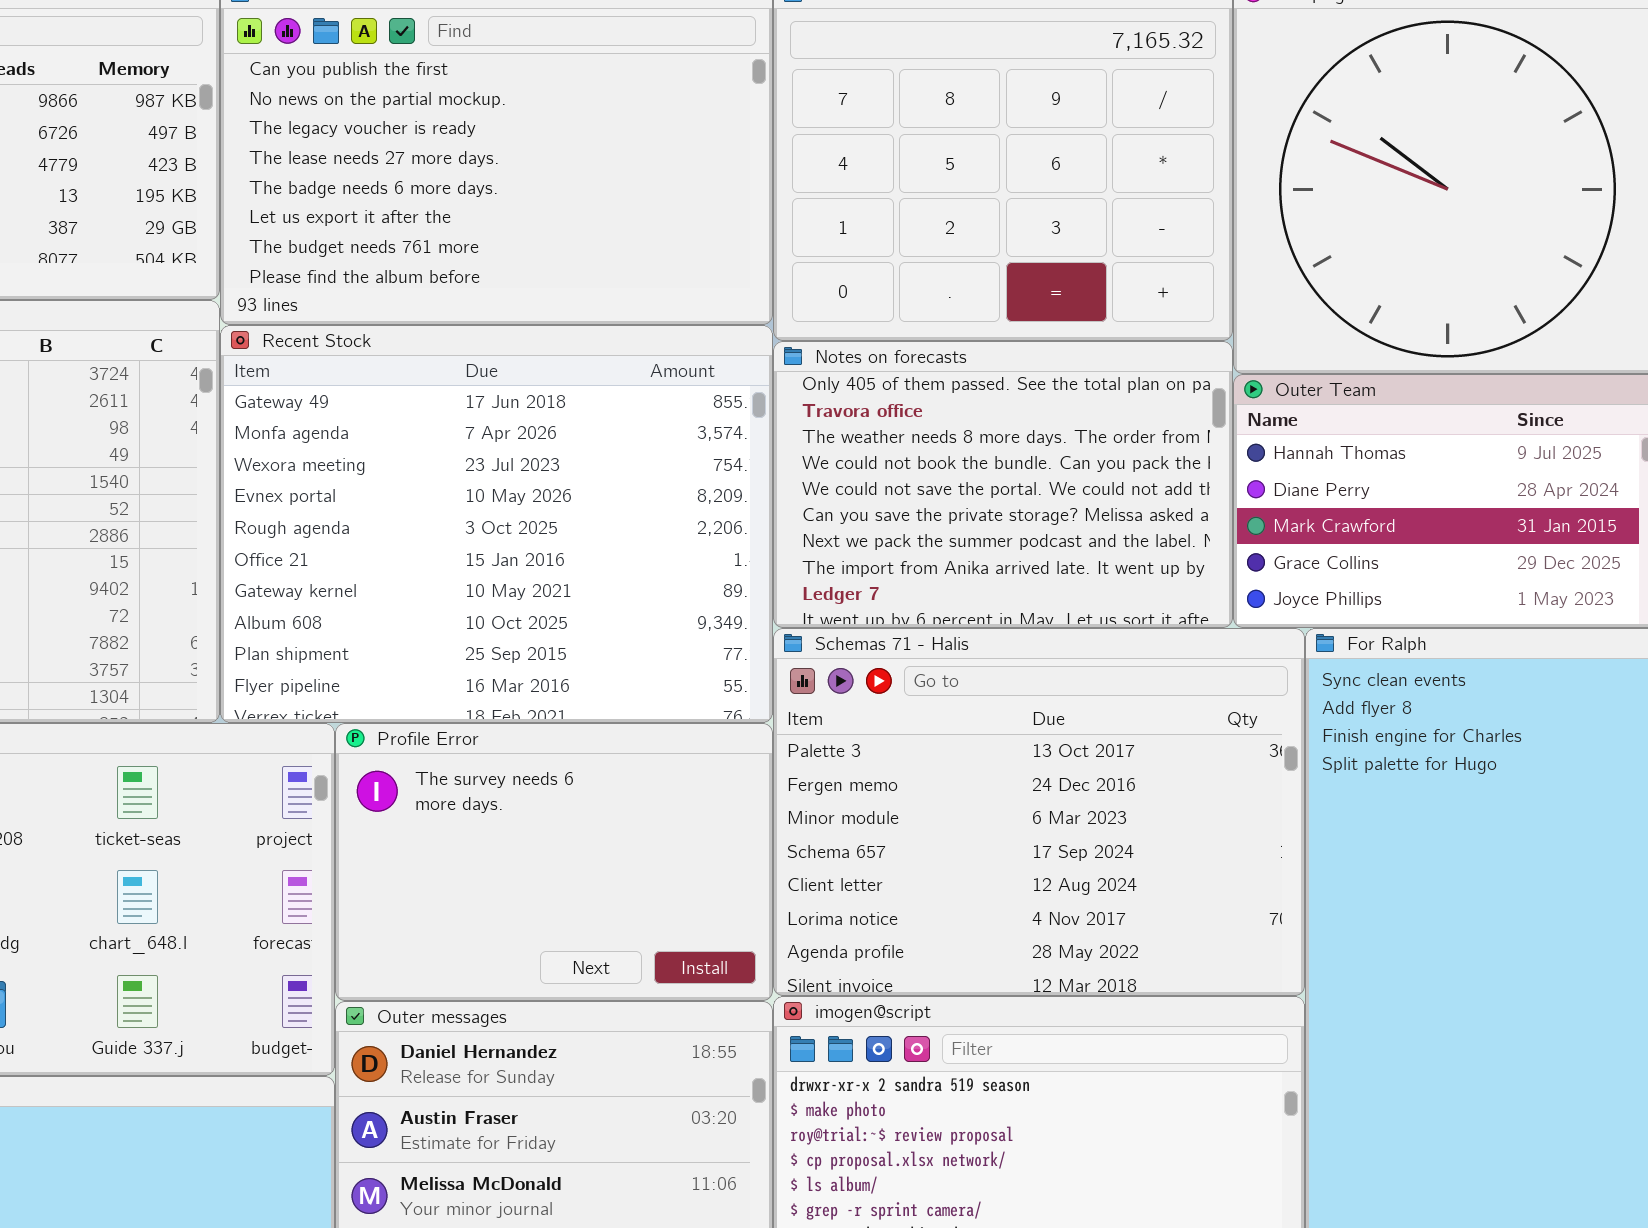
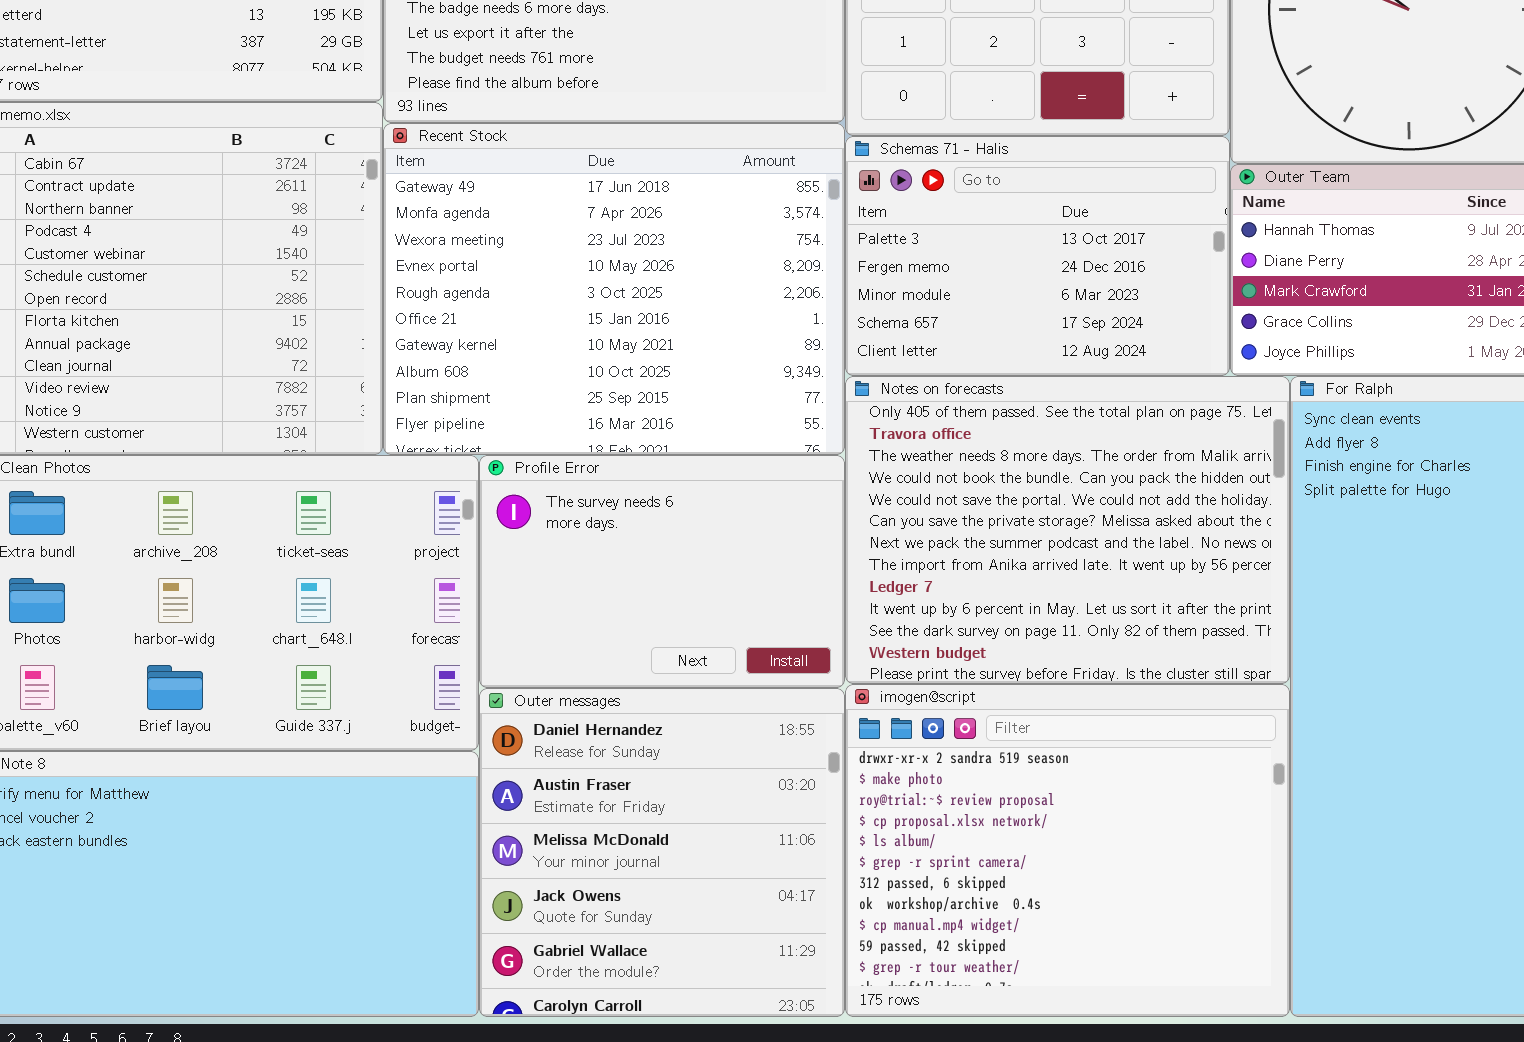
Notes on forecasts: [773,341,1233,628] -> [845,376,1290,684], moved, resized
Schemas 71 - Halis: [773,628,1305,996] -> [845,136,1230,376], moved, resized

